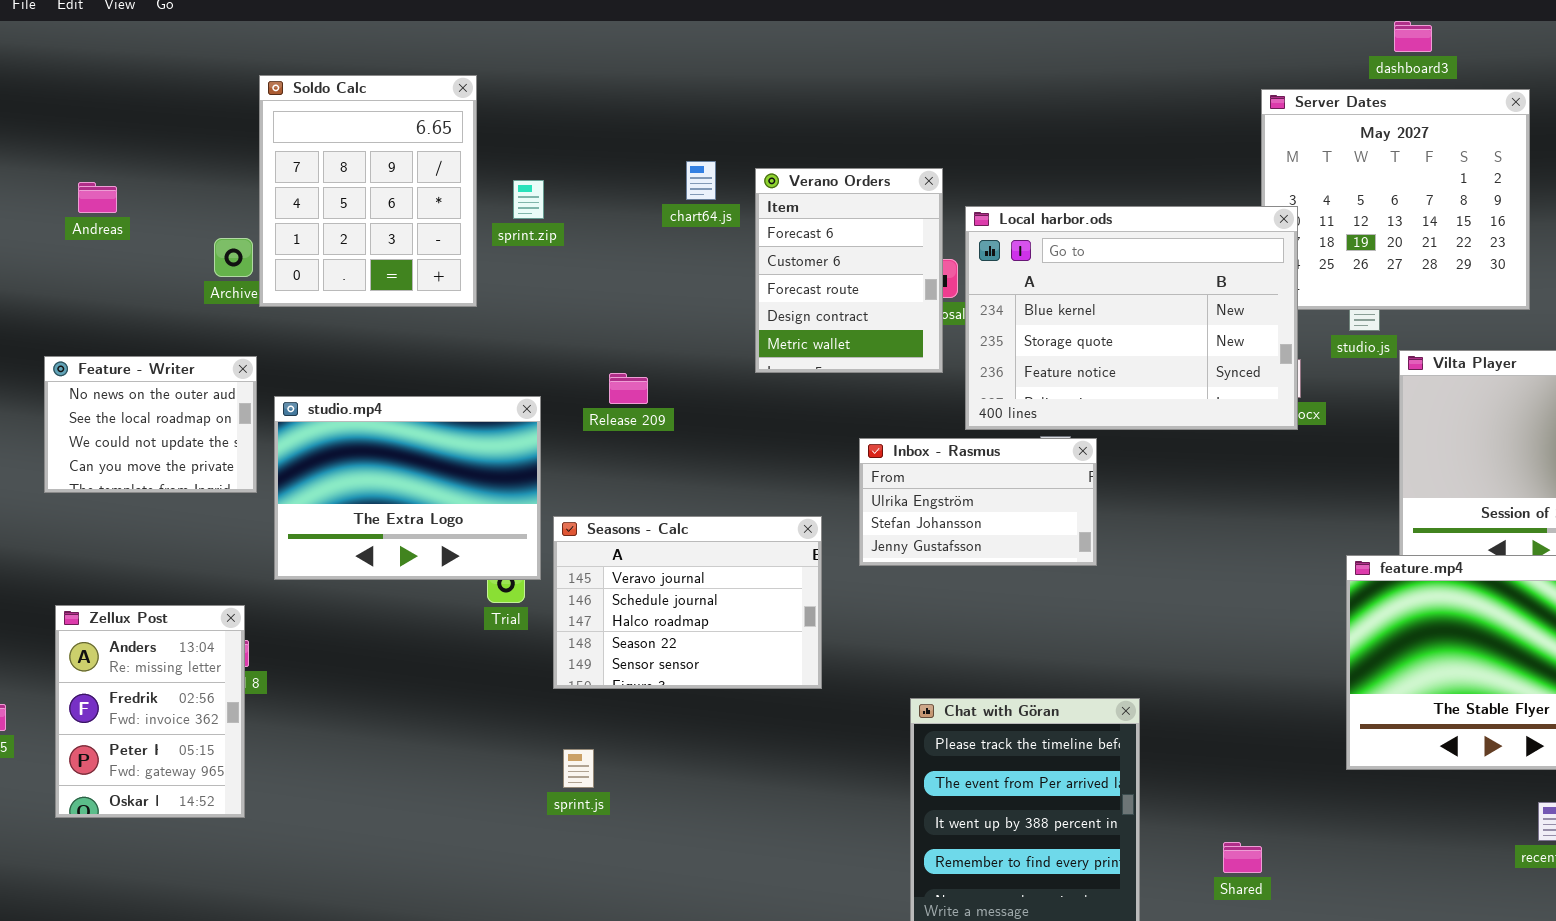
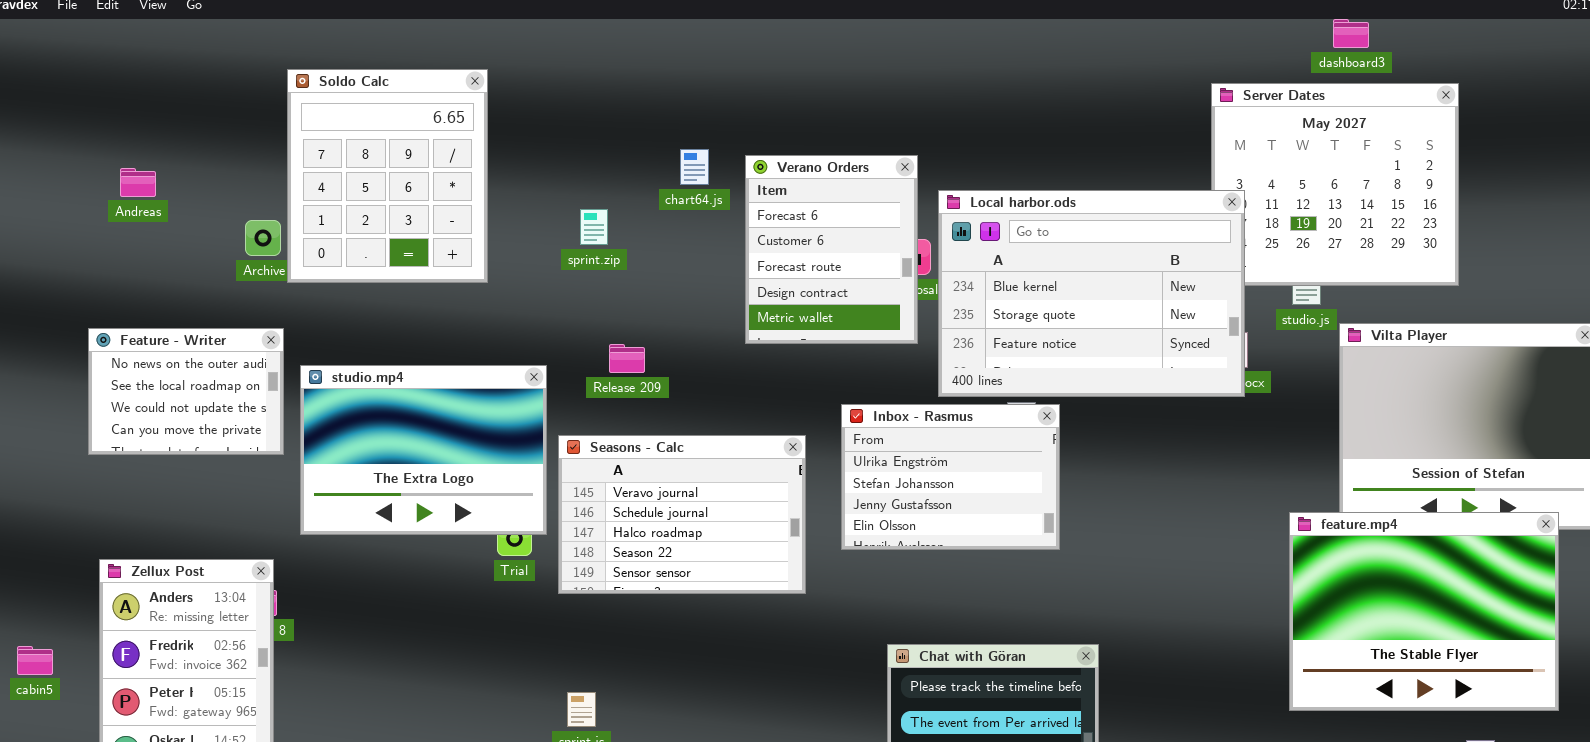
sprint.zip: [513,180,544,219] -> [580,209,608,245], moved
Inbox - Rasmus: [859,438,1097,566] -> [841,404,1060,550], resized
Seasons - Calc: [553,516,822,689] -> [558,435,806,594], moved

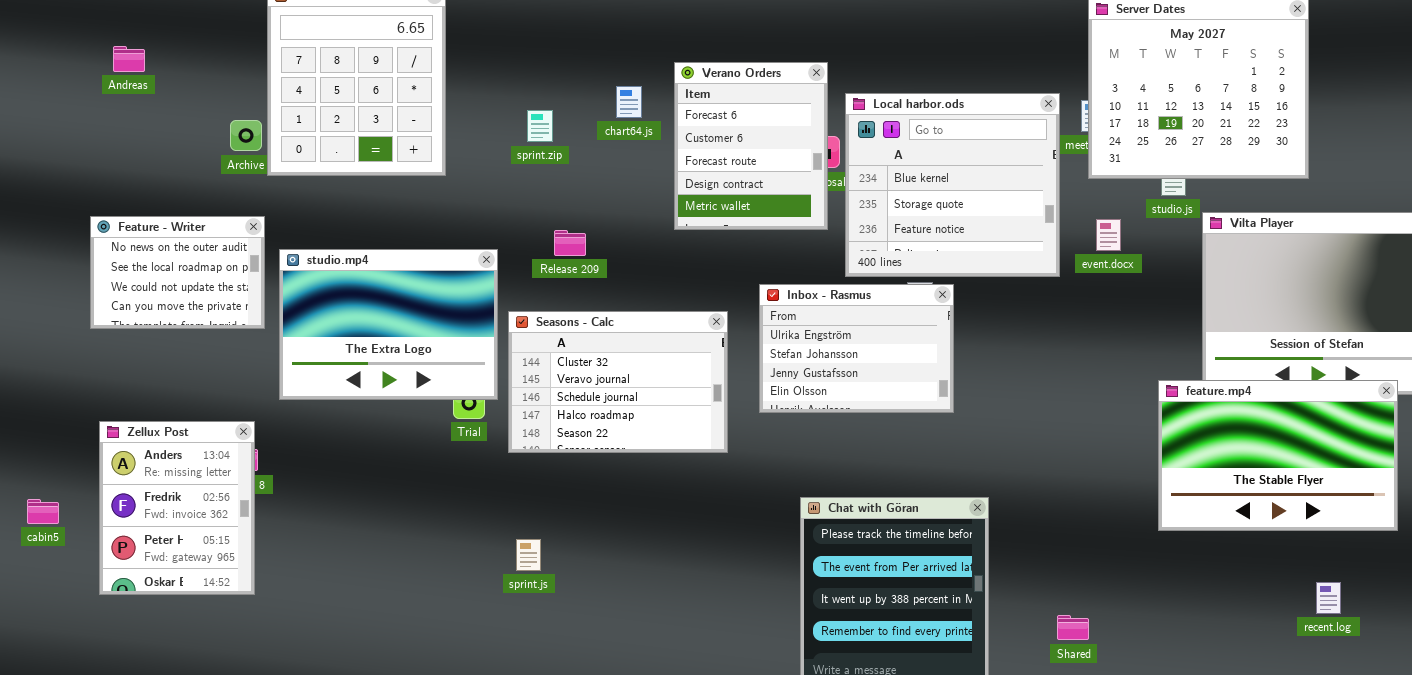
chart64.js: [680,149,709,185] -> [616,86,642,118], moved
Andreas: [120,168,156,197] -> [113,46,145,72], moved
Local harbor.ods: [938,190,1245,397] -> [845,93,1060,277], resized
Seasons - Calc: [558,435,806,594] -> [508,311,728,453], scrolled up 1 row
feature.mp4: [1289,512,1559,711] -> [1158,380,1398,531], resized

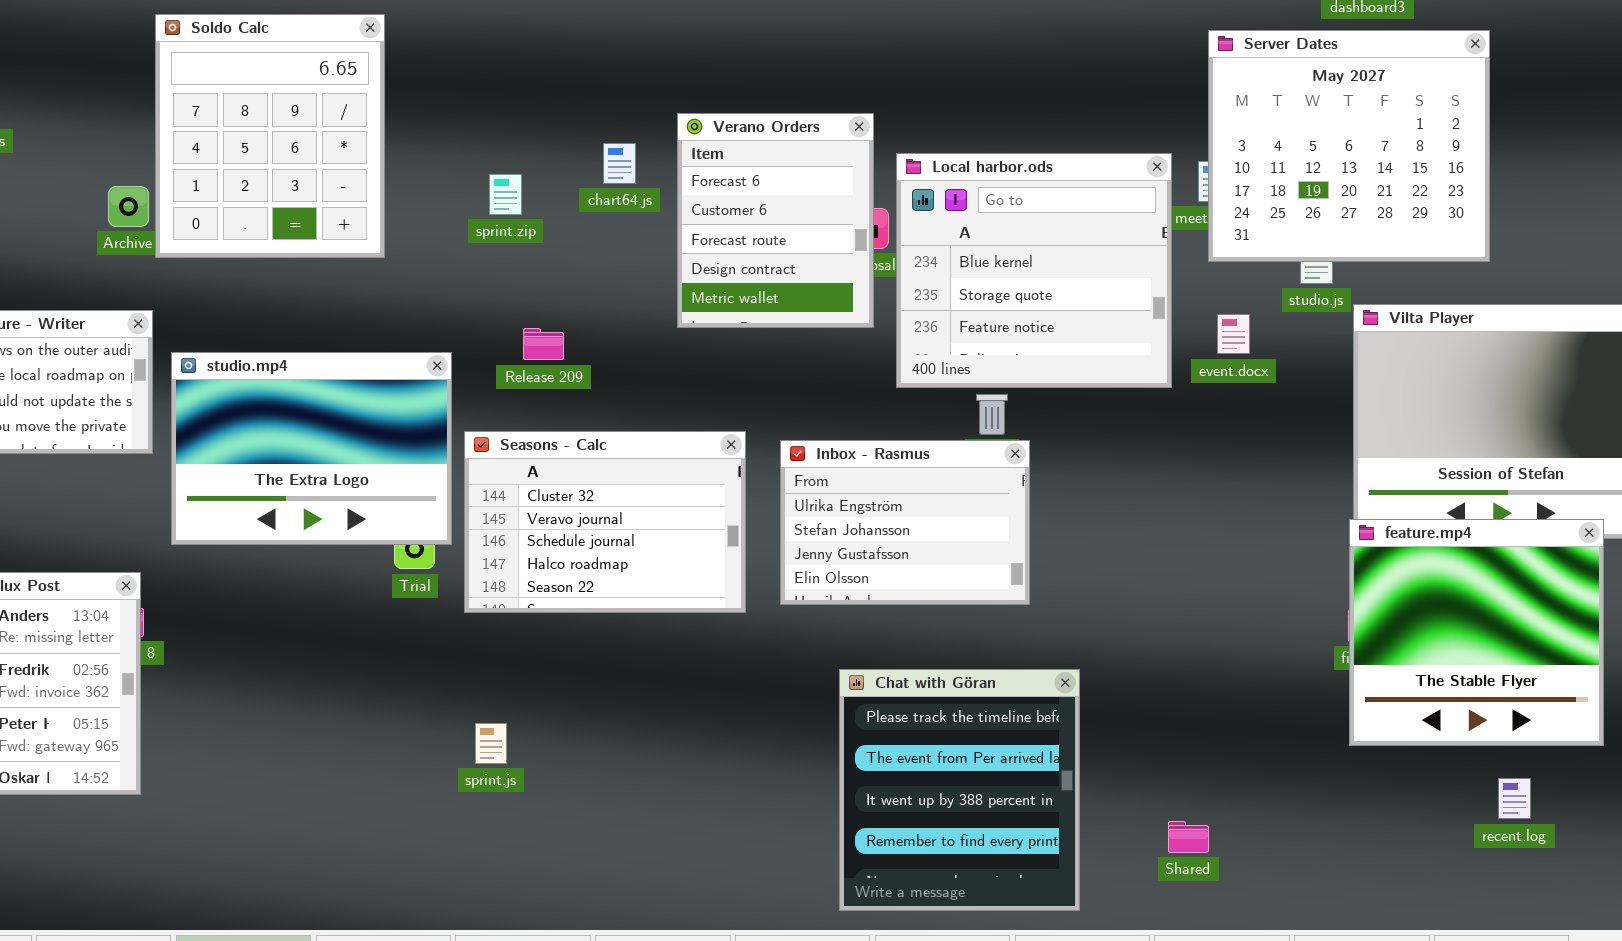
Inbox - Rasmus: [759,284,954,413] -> [780,440,1030,605], moved
feature.mp4: [1158,380,1398,531] -> [1349,519,1604,746], resized

